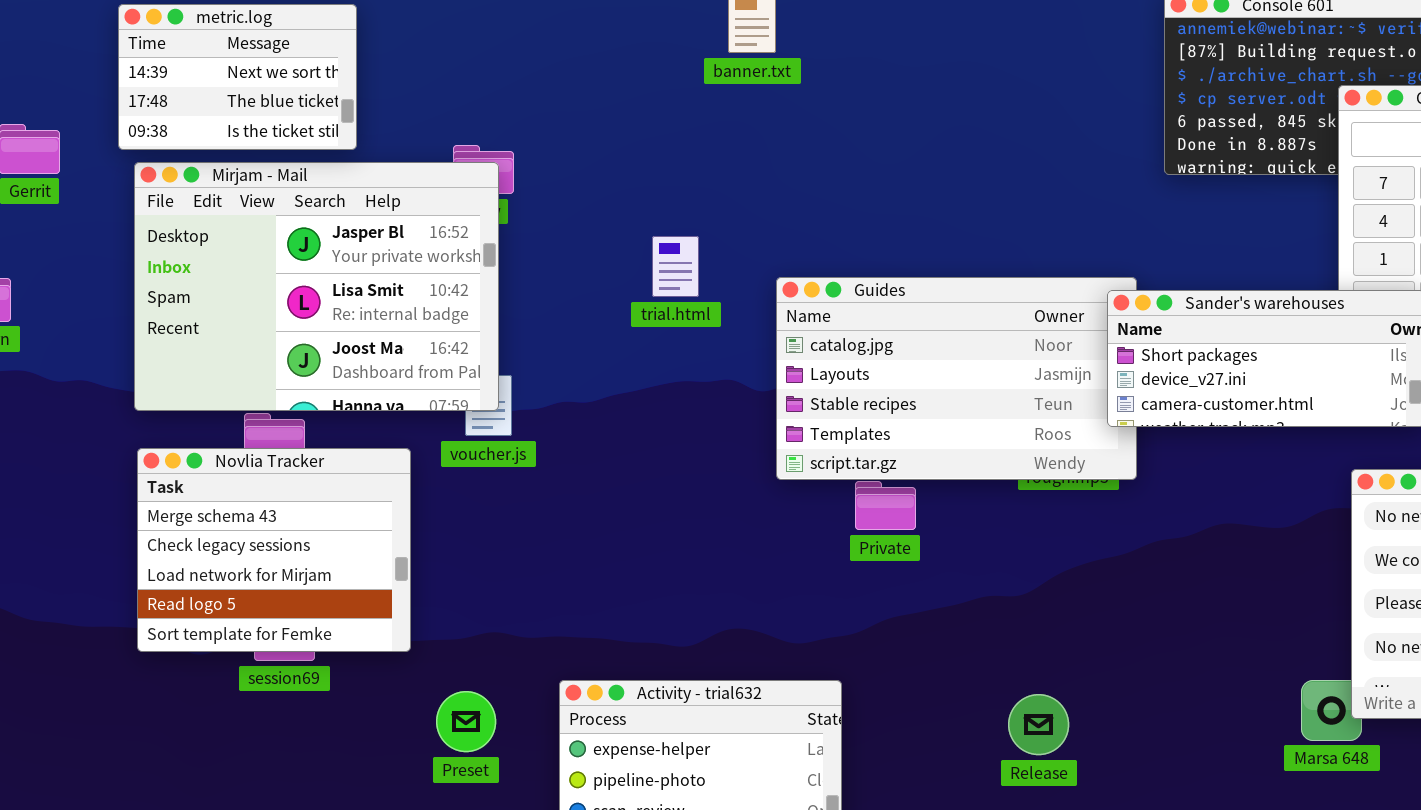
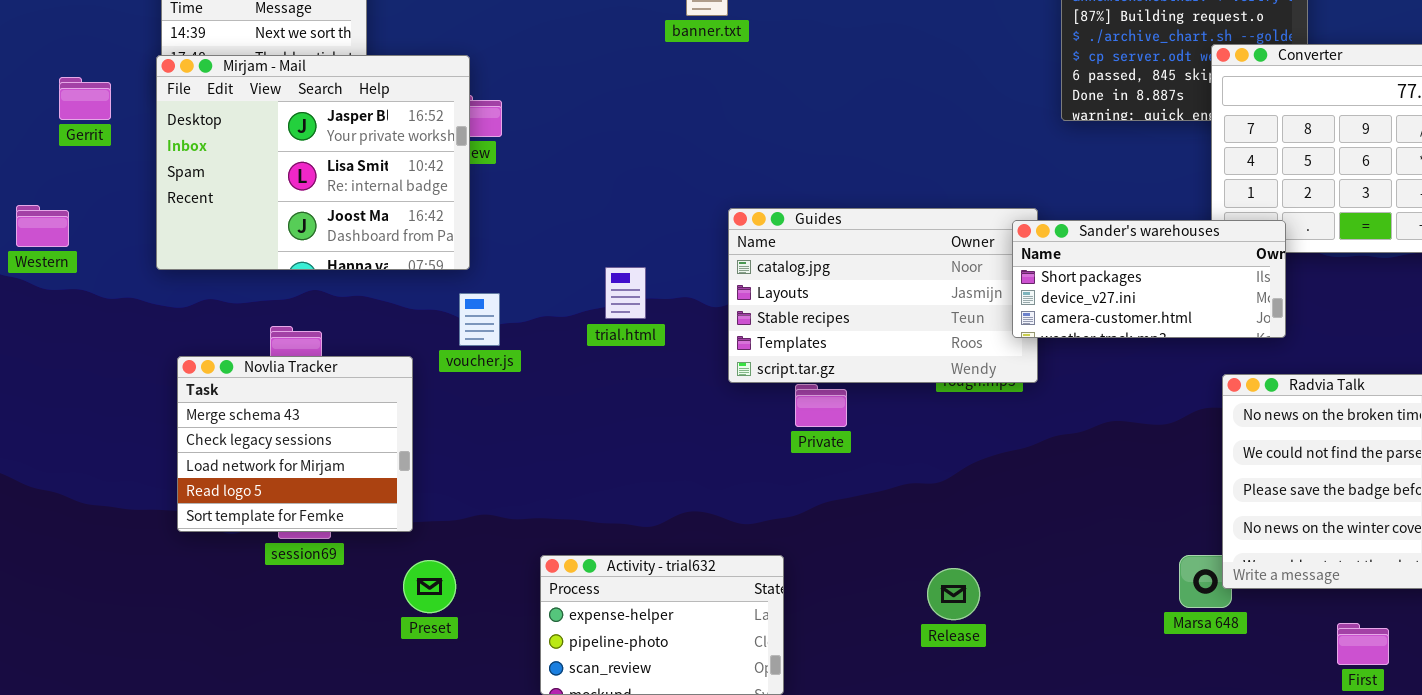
Mirjam - Mail: [134,162,499,411] -> [156,55,470,270], moved
trial.html: [652,236,699,297] -> [605,267,646,319], moved
Preset: [436,691,496,752] -> [403,560,456,613], moved

